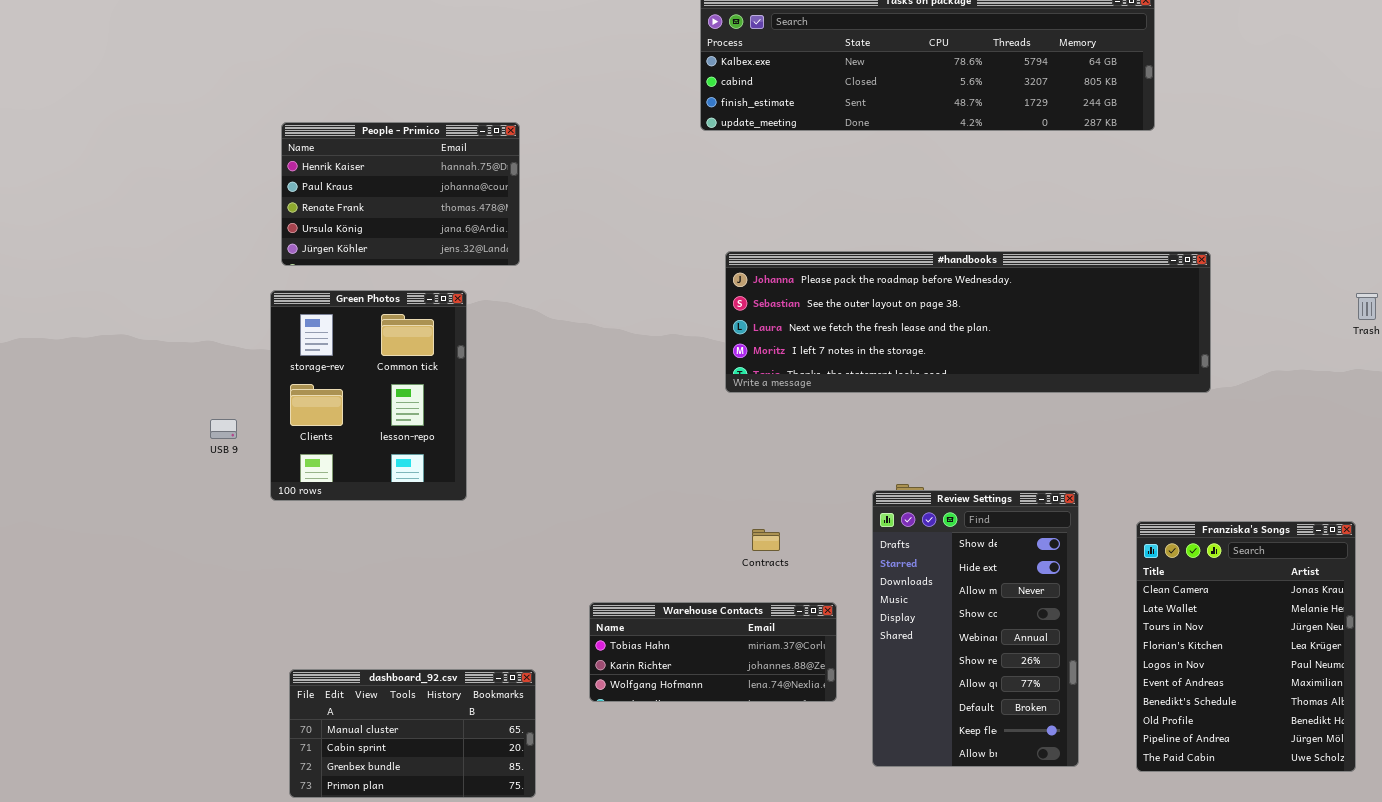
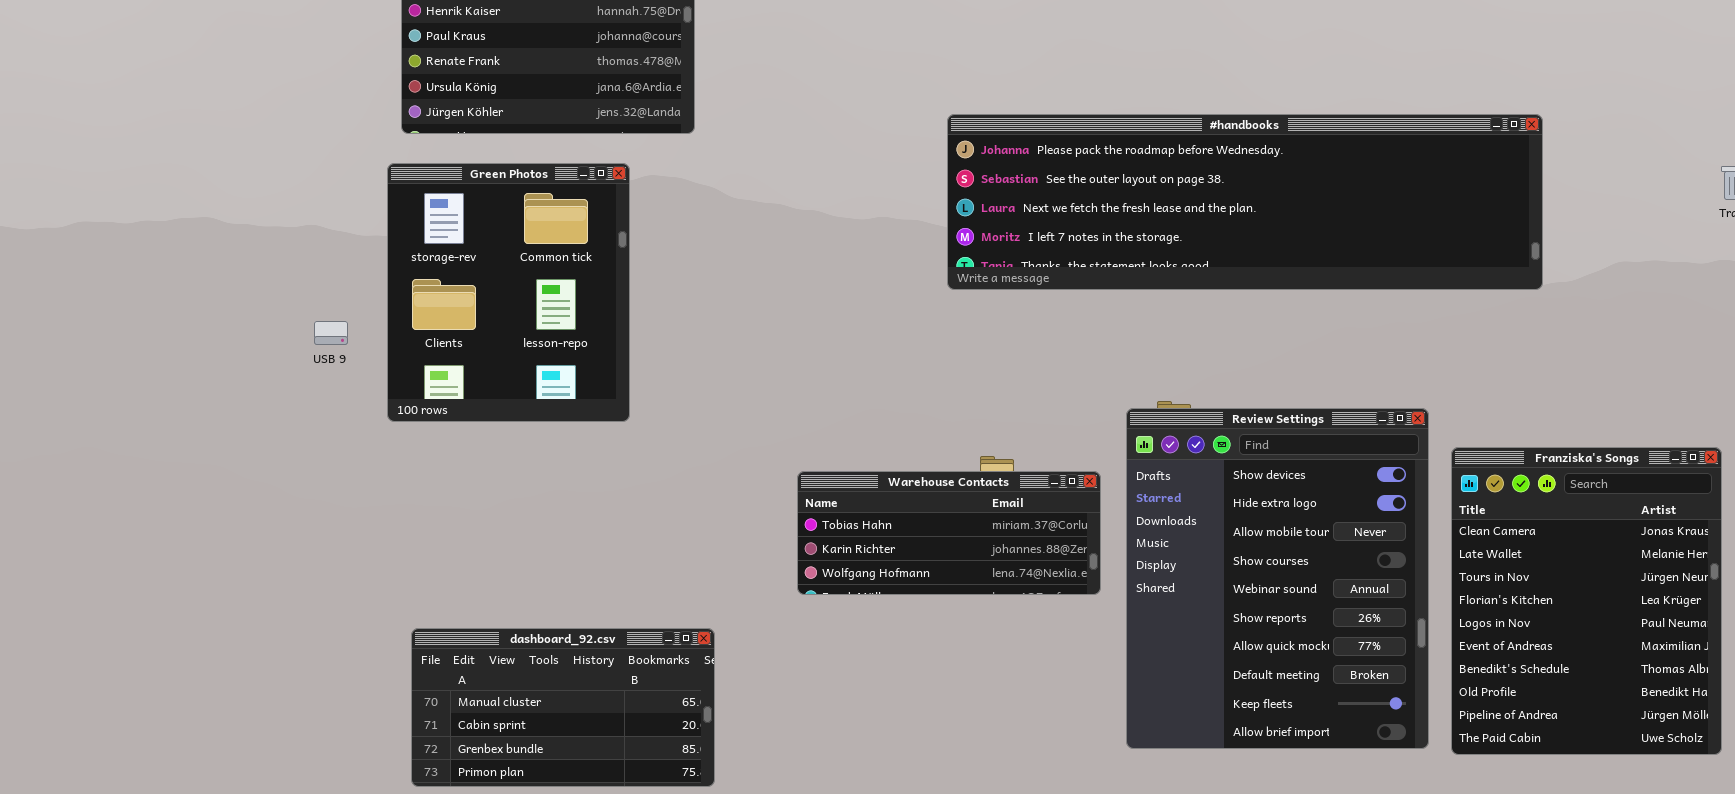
Review Settings: [872,490,1079,767] -> [1126,408,1429,749], resized
Warehouse Contacts: [589,602,837,702] -> [797,471,1101,595], moved

